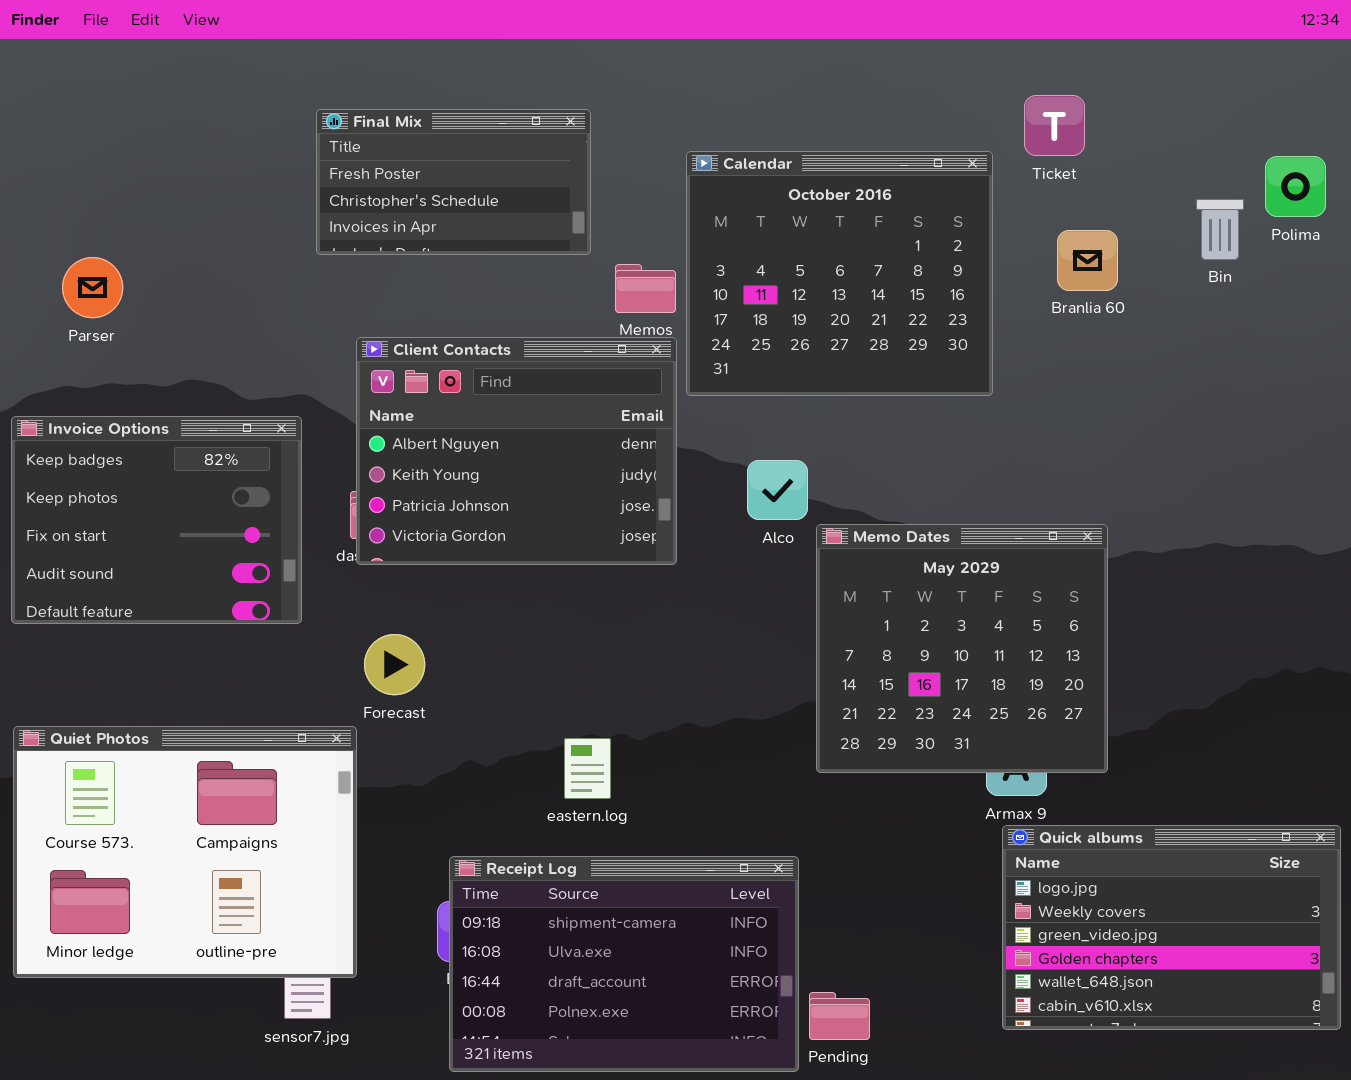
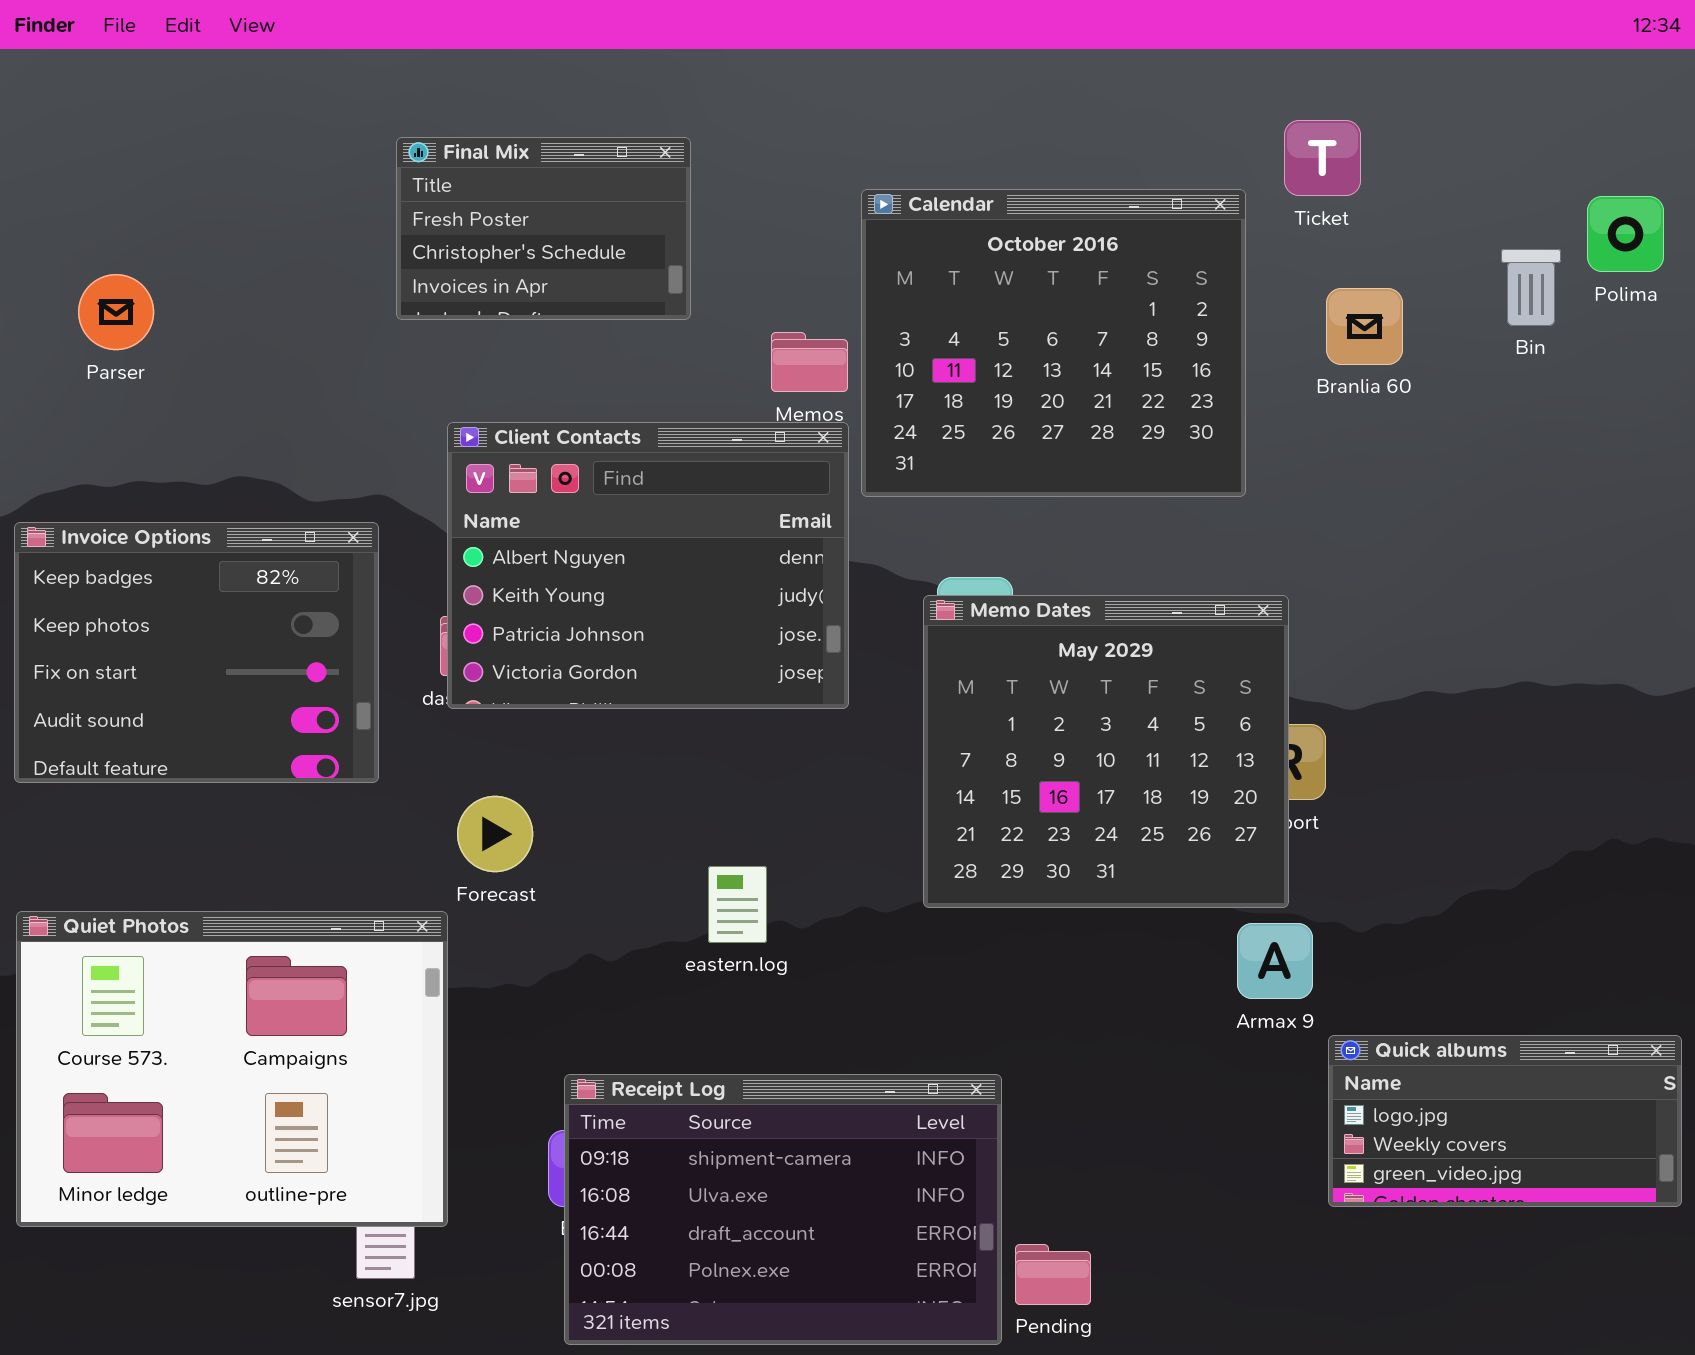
Final Mix: [316,109,591,255] -> [396,137,691,320], resized
Parser: [62,257,123,318] -> [78,274,154,350], moved
Memo Dates: [816,524,1108,773] -> [923,595,1289,908], moved
eastern.log: [564,738,611,799] -> [708,866,767,943], moved
Quick albums: [1002,825,1341,1030] -> [1328,1035,1682,1207], resized

